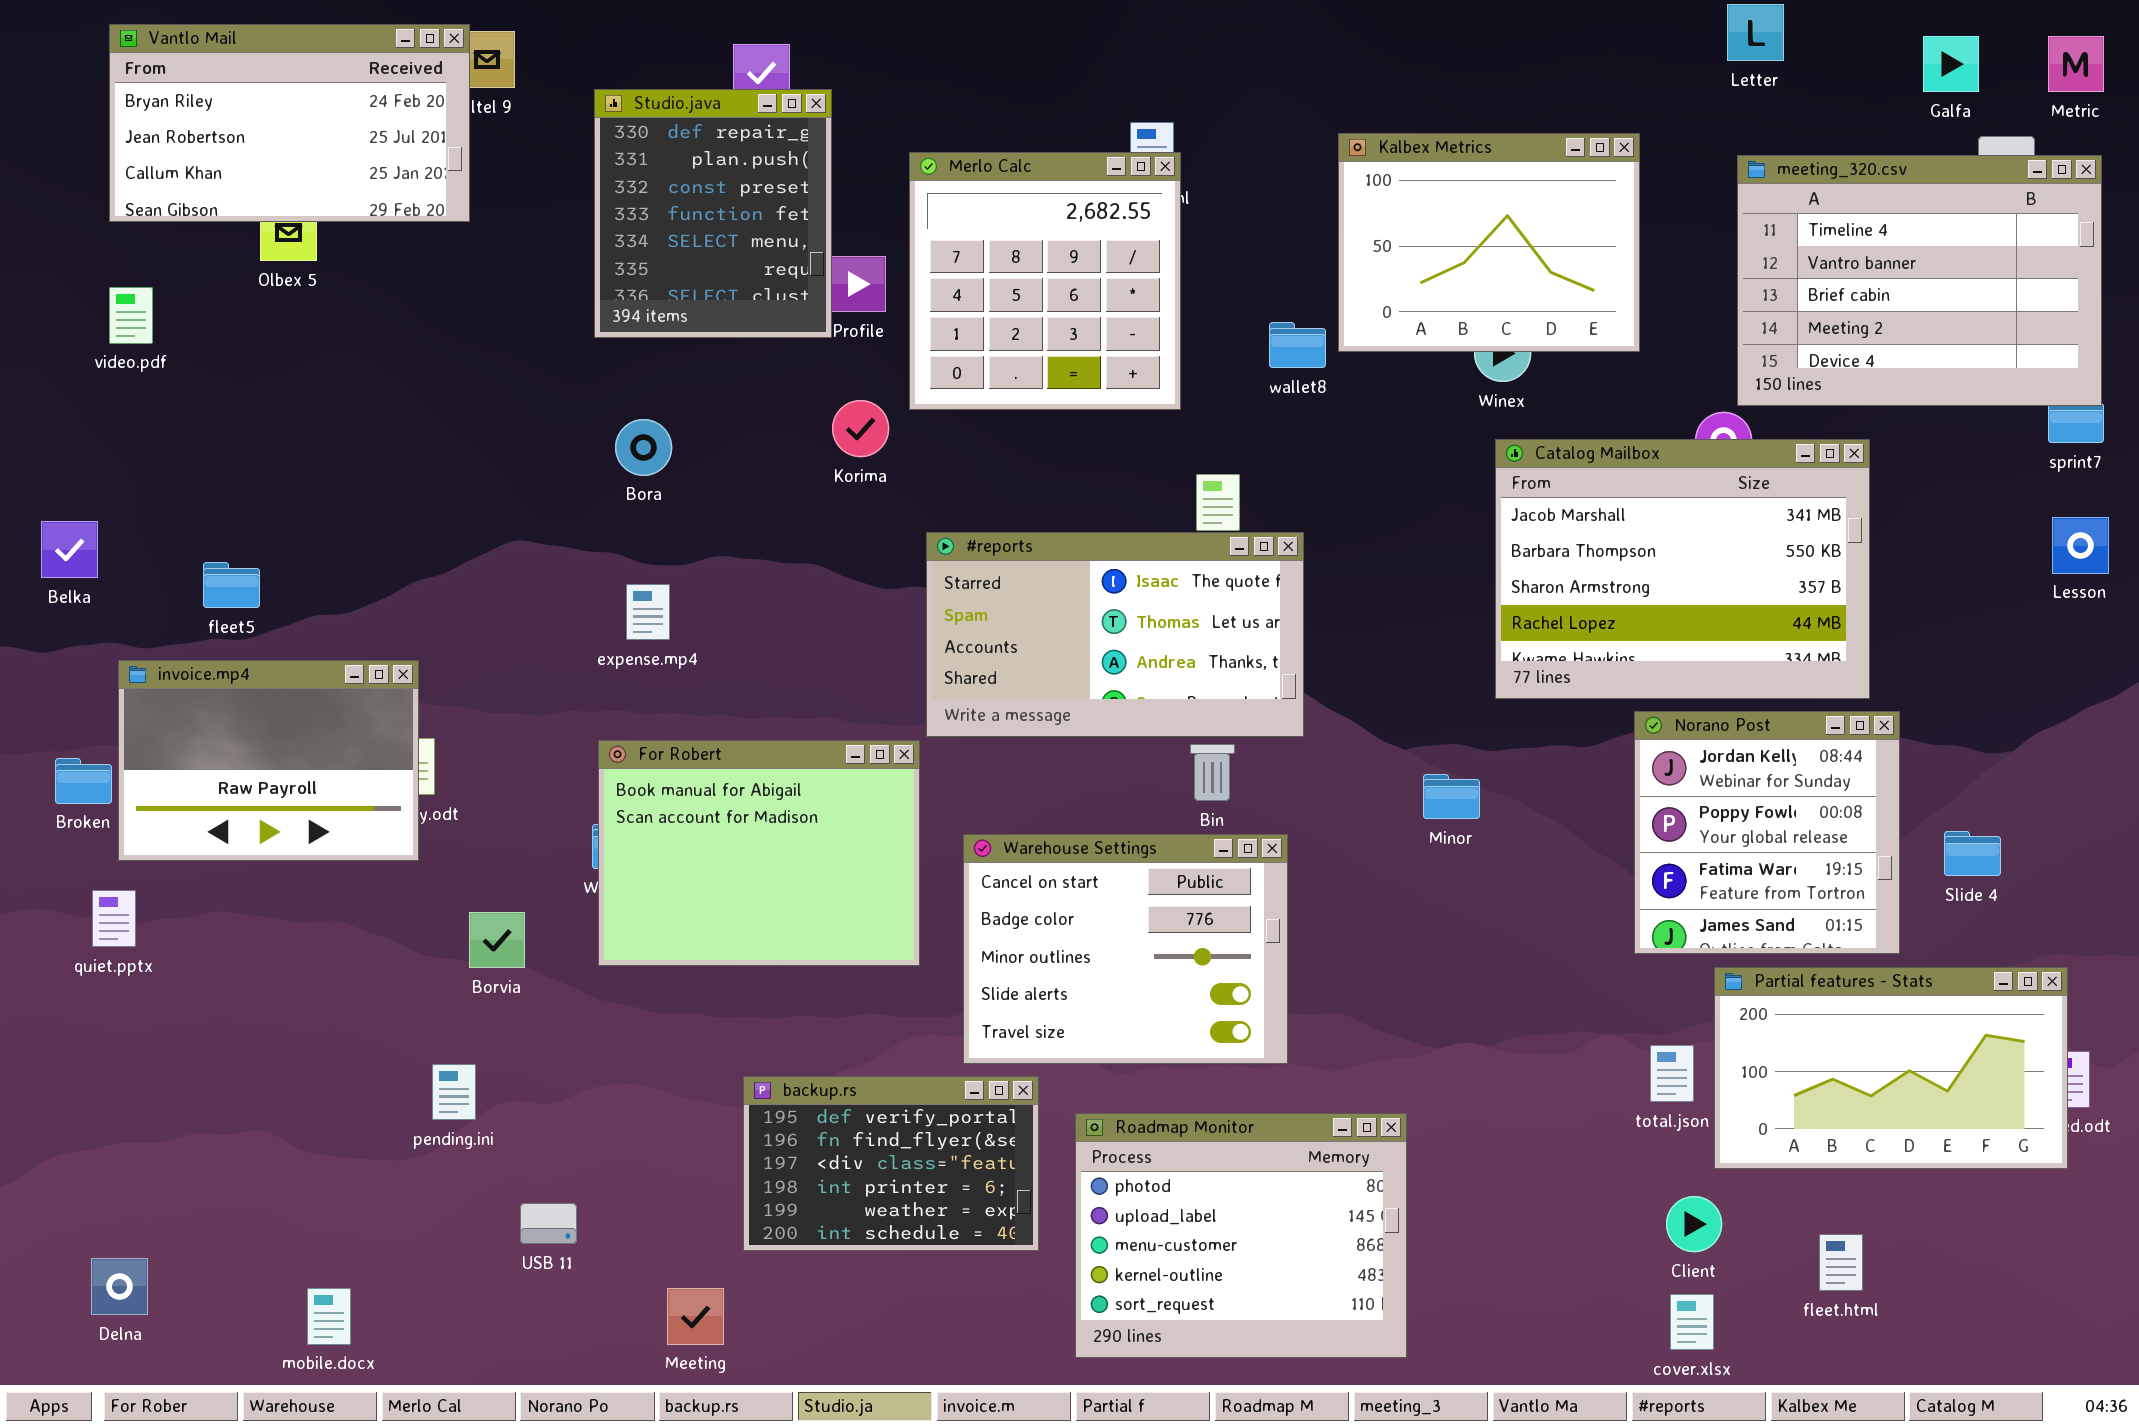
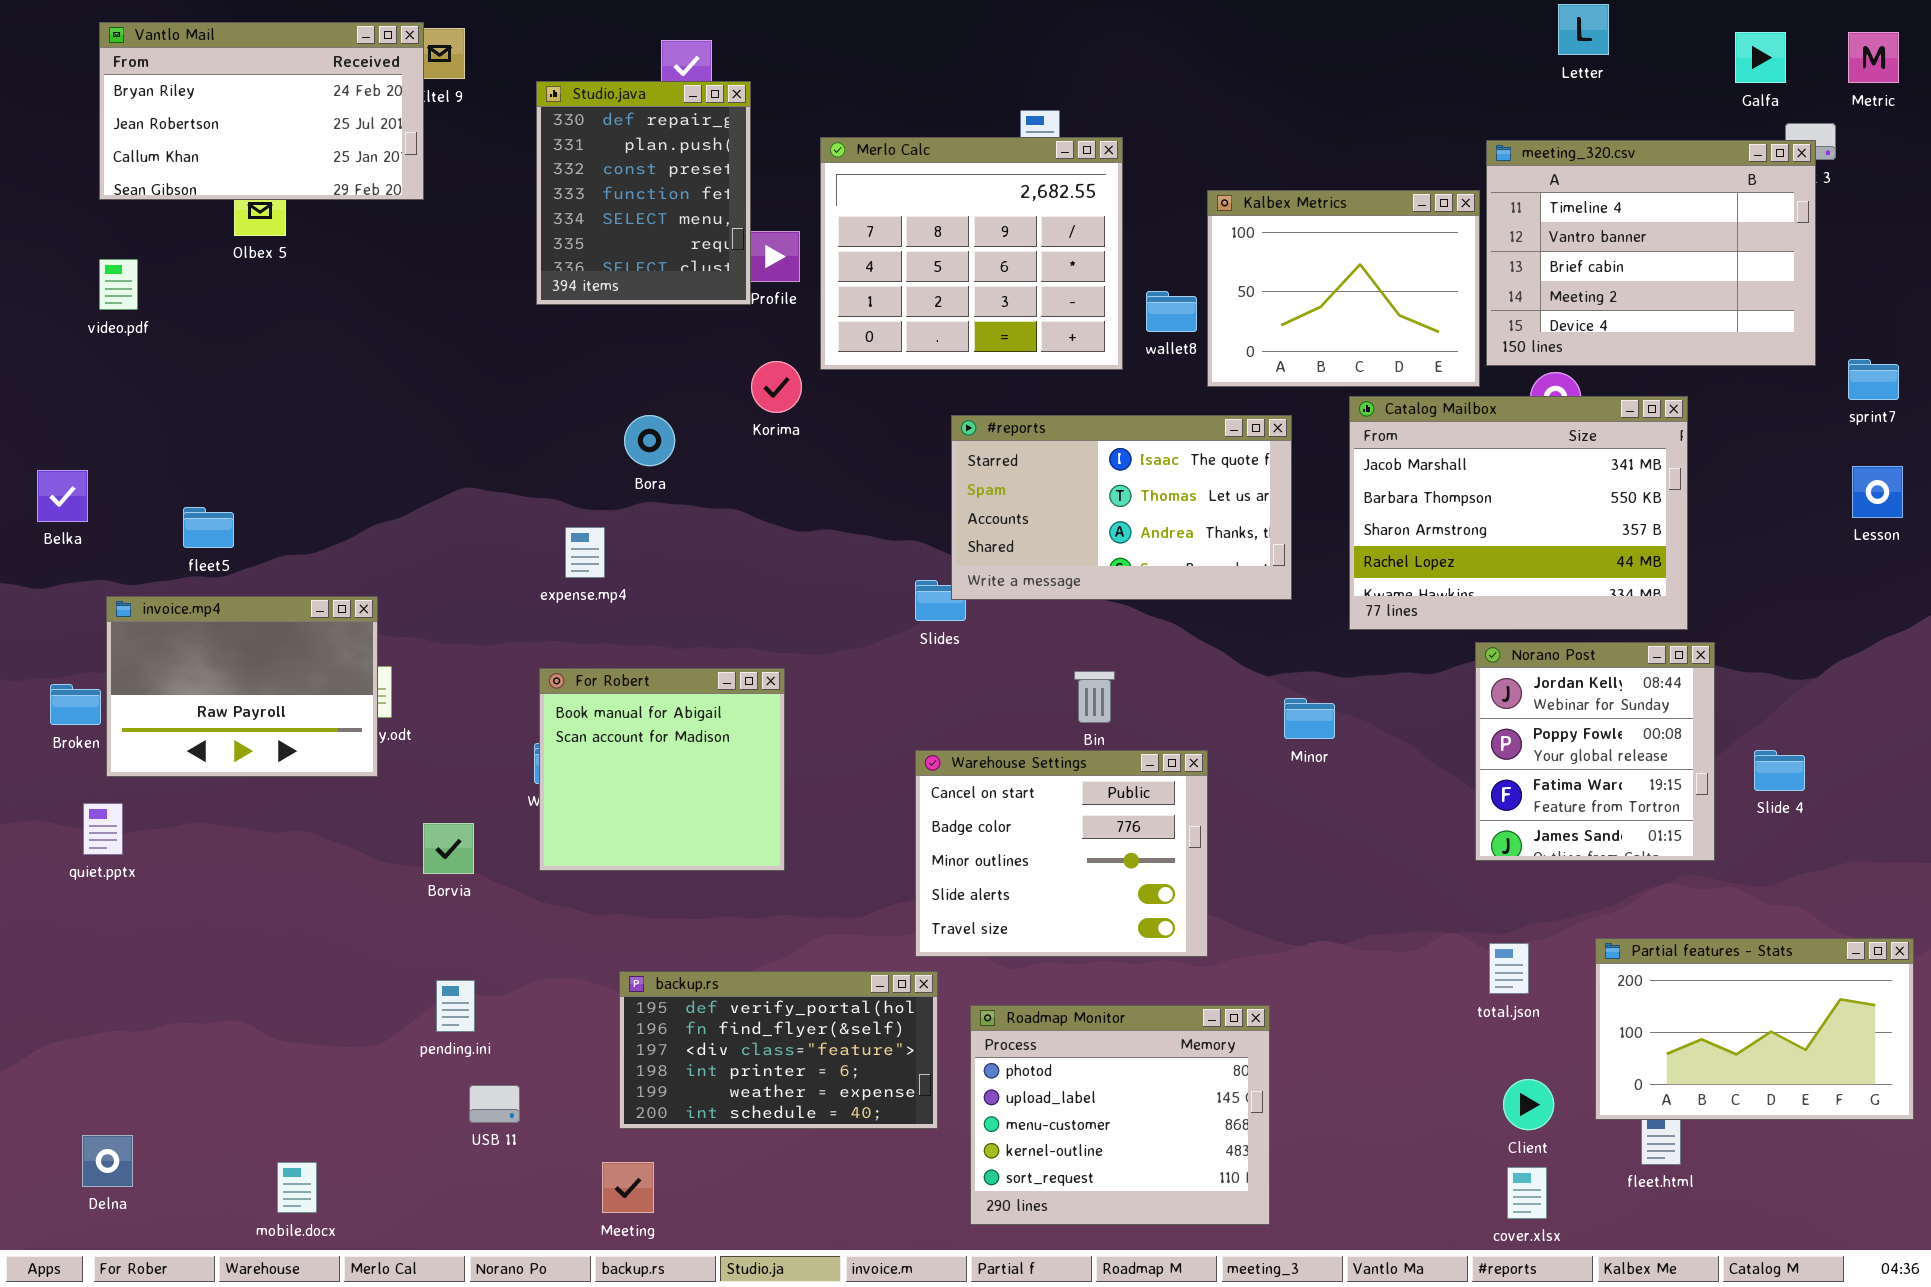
Kalbex Metrics: [1338,133,1640,352] -> [1207,190,1480,387], moved
Merlo Calc: [909,152,1181,410] -> [820,137,1123,370], resized
meeting_320.csv: [1737,155,2102,406] -> [1486,140,1816,366], moved
Bora: [615,419,672,476] -> [624,415,675,466], moved
#reports: [926,532,1304,737] -> [951,415,1292,600], moved
For Robert: [598,740,920,966] -> [539,668,785,871], resized
Warehouse Settings: [963,834,1288,1064] -> [915,750,1208,957], moved
Partial features - Stats: [1714,967,2068,1169] -> [1595,938,1914,1120], moved
pending.ini: [432,1064,476,1120] -> [436,980,475,1032], moved
backup.rs: [743,1076,1039,1251] -> [619,971,938,1129], resized

